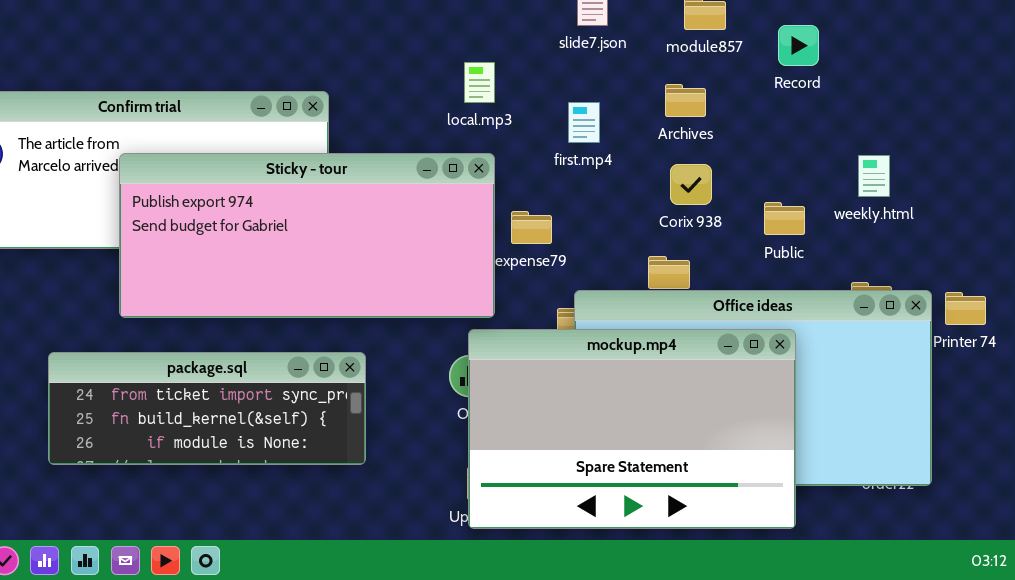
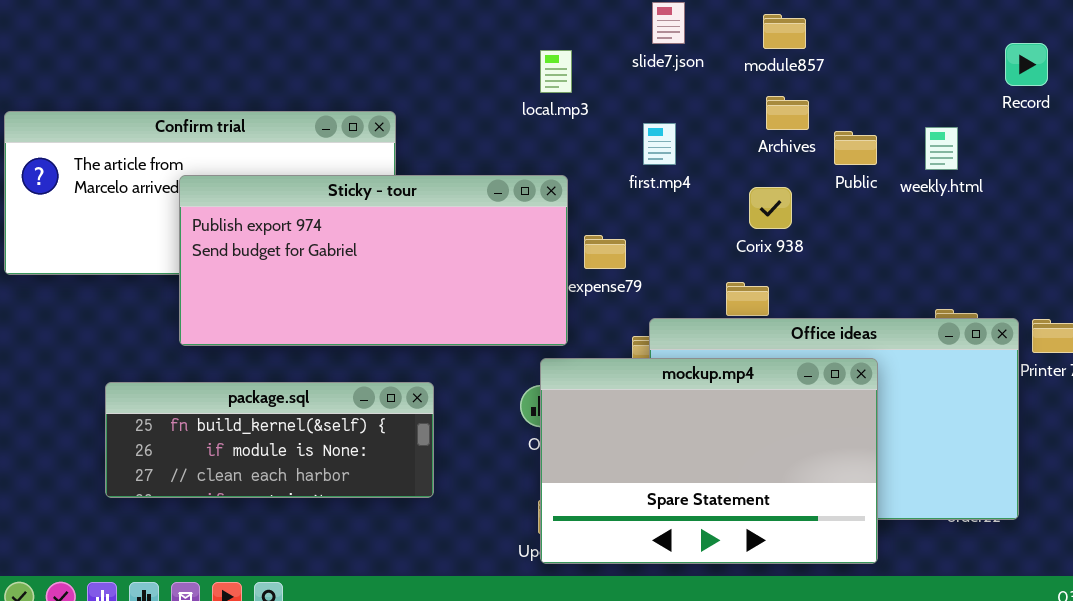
Record: [778,25,819,66] -> [1005,43,1048,86], moved
local.mp3: [464,62,495,103] -> [540,50,572,93], moved
Archives: [665,84,706,117] -> [766,96,809,130], moved
weekly.html: [858,155,890,197] -> [925,127,958,170], moved
Public: [764,202,805,235] -> [834,131,877,165], moved
package.sql: [48,352,366,465] -> [105,382,434,498], scrolled down 1 row

